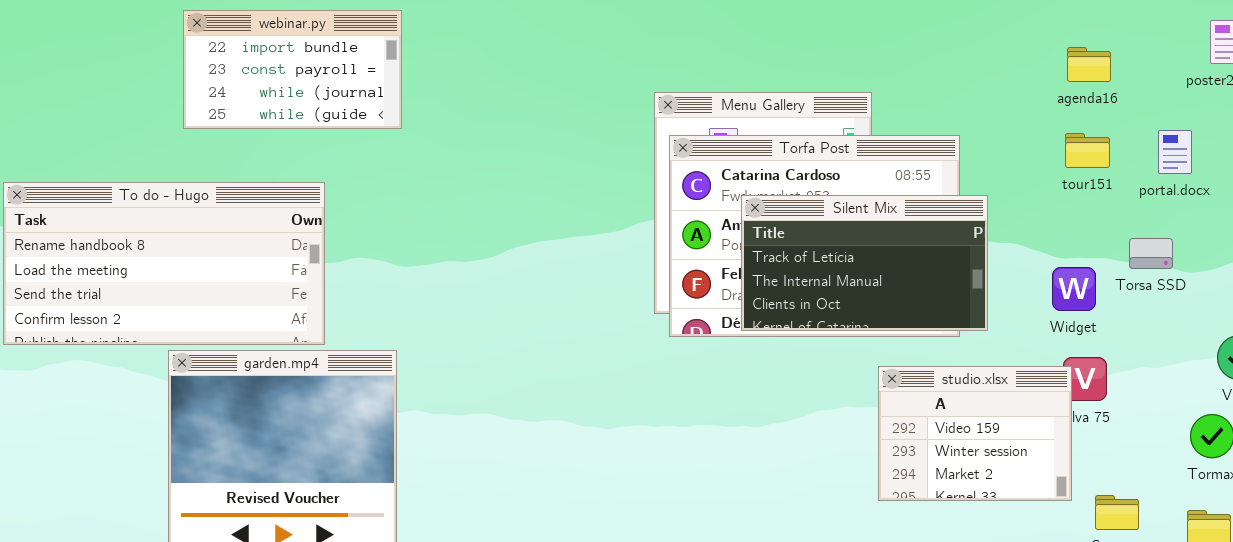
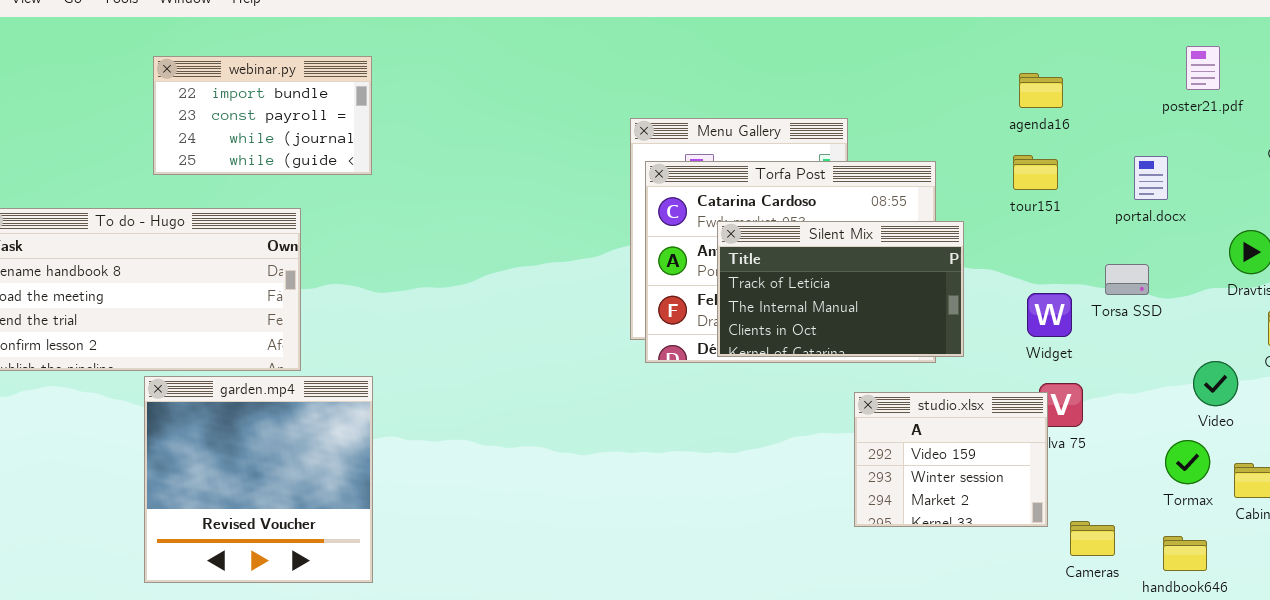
webinar.py: [183,10,402,129] -> [153,56,372,175], moved
agenda16: [1067,47,1111,82] -> [1019,73,1063,108], moved
tour151: [1065,133,1110,168] -> [1013,155,1058,190], moved

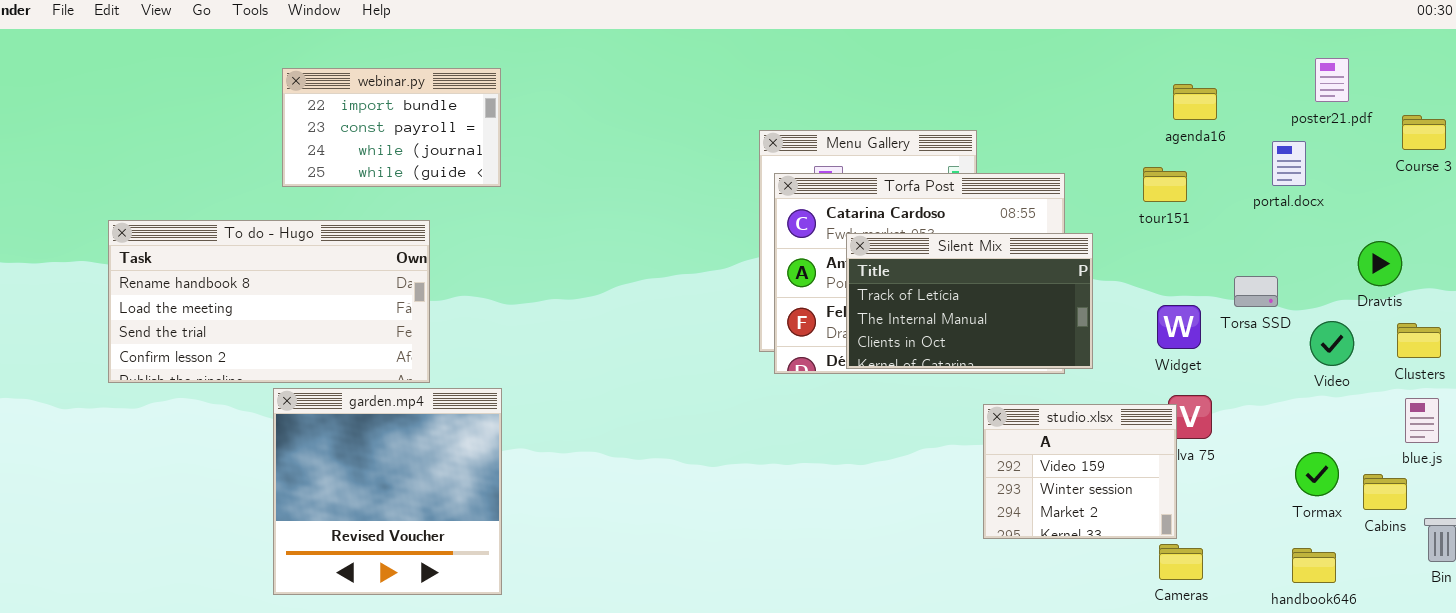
agenda16: [1019,73,1063,108] -> [1173,84,1217,120], moved
portal.docx: [1134,156,1168,200] -> [1272,141,1306,186], moved
Video: [1193,361,1238,406] -> [1310,321,1354,366], moved
Cameras: [1070,521,1115,556] -> [1159,544,1203,580], moved

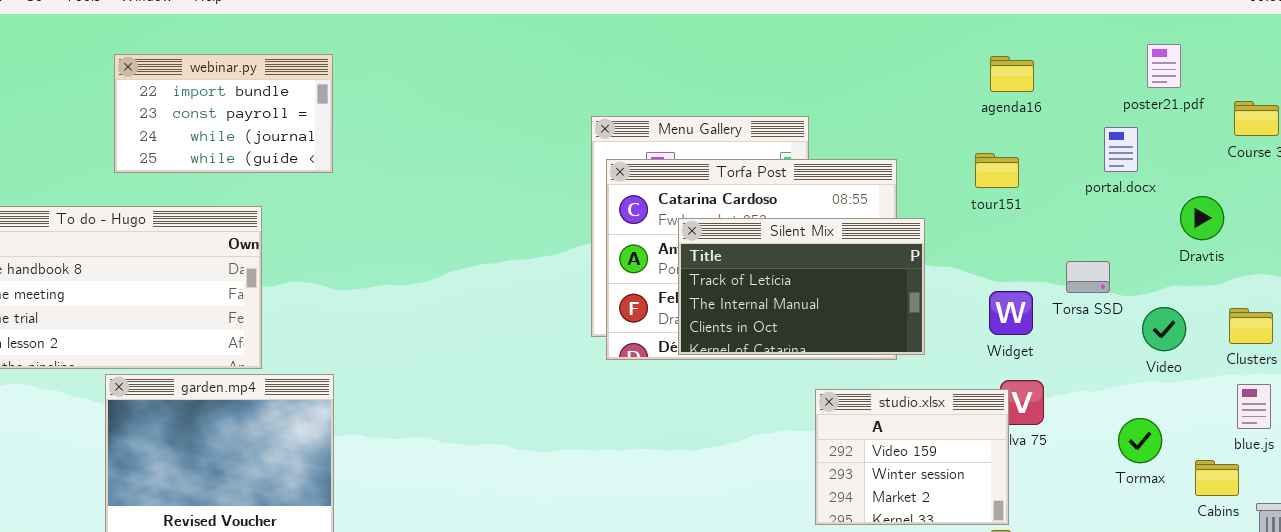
agenda16: [1173,84,1217,120] -> [990,56,1034,92], moved
Dravtis: [1358,241,1402,286] -> [1180,196,1224,240], moved
Tormax: [1295,452,1339,496] -> [1118,418,1162,463], moved

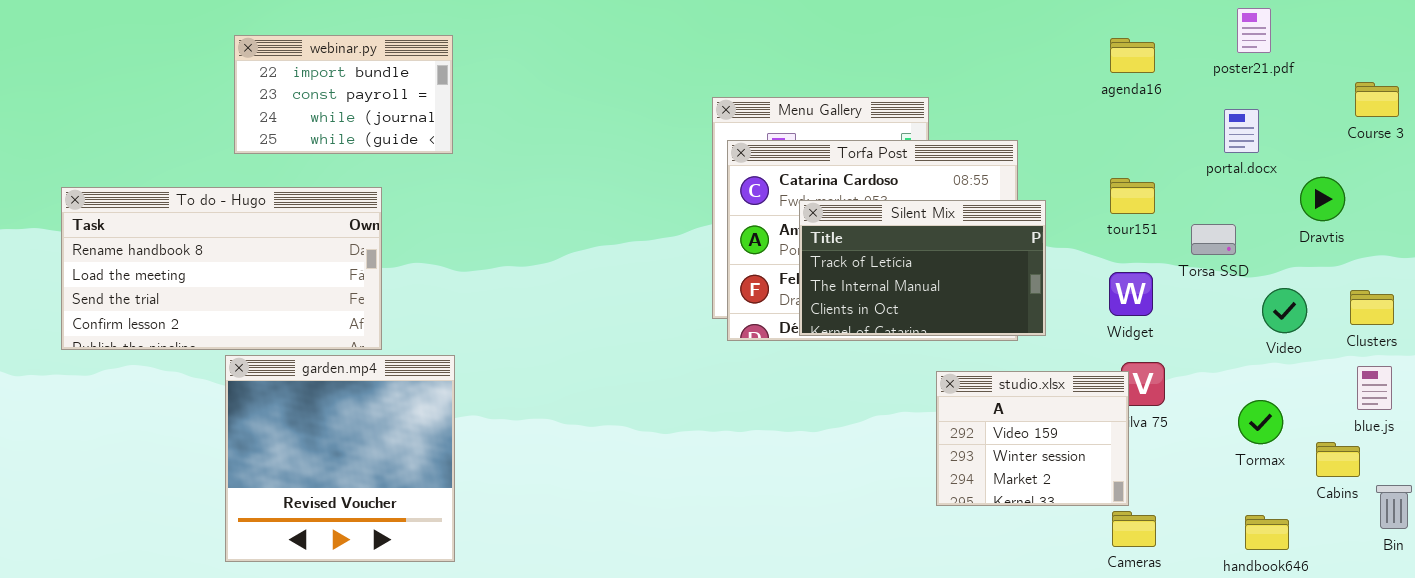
poster21.pdf: [1147,44,1181,88] -> [1237,8,1271,53], moved
tour151: [975,153,1019,188] -> [1110,178,1155,214], moved
Torsa SSD: [1066,261,1110,293] -> [1191,224,1236,255], moved

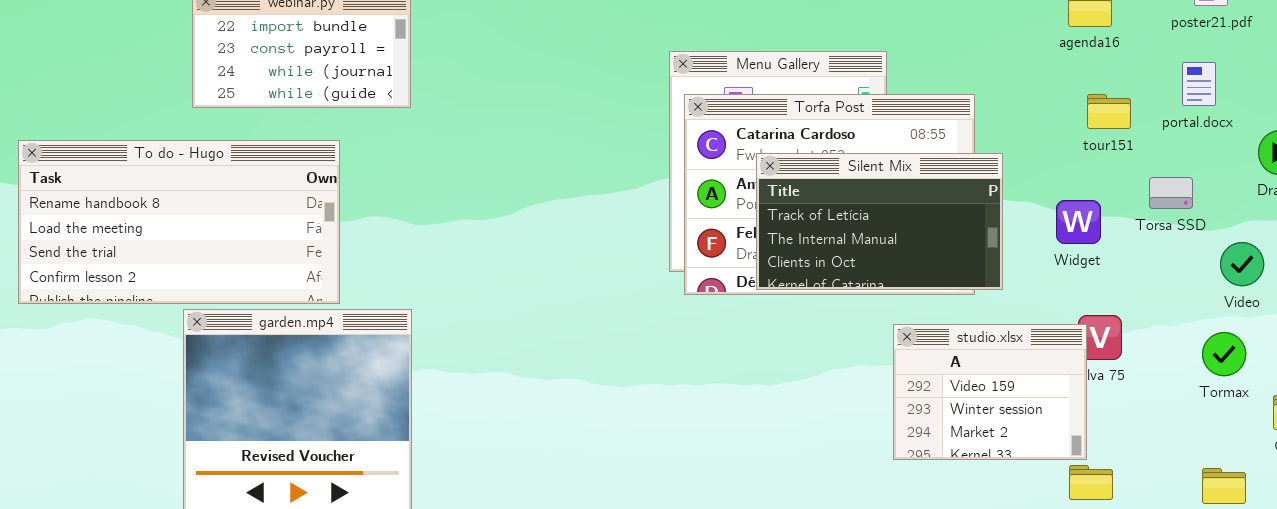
tour151: [1110,178,1155,214] -> [1087,94,1131,129], moved
Widget: [1109,272,1153,316] -> [1056,200,1101,244], moved
Tormax: [1238,400,1283,444] -> [1202,332,1246,376], moved

